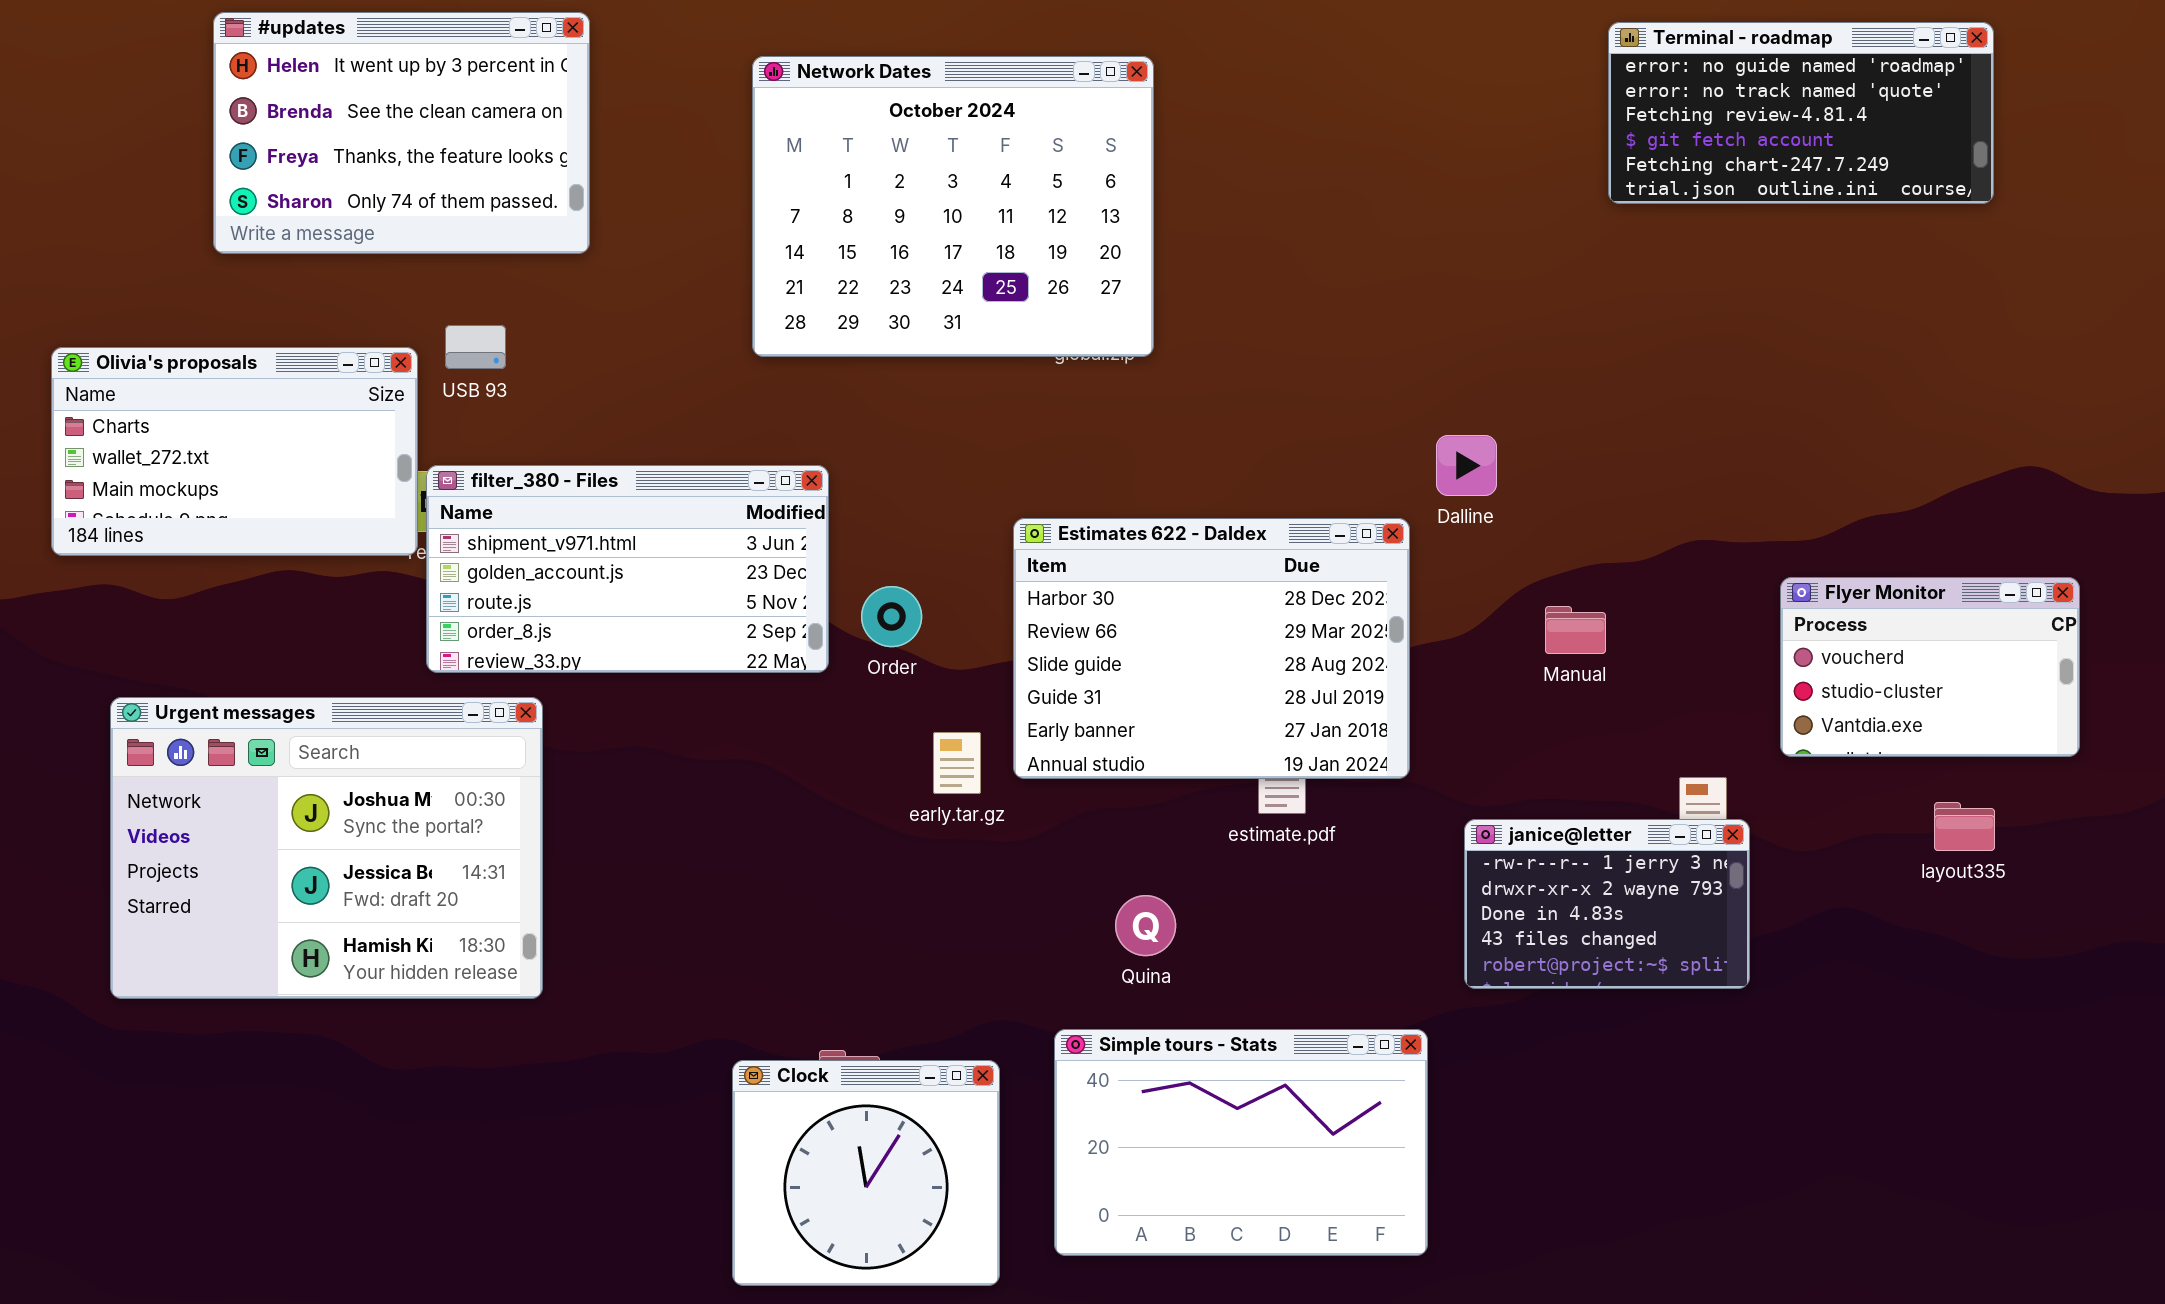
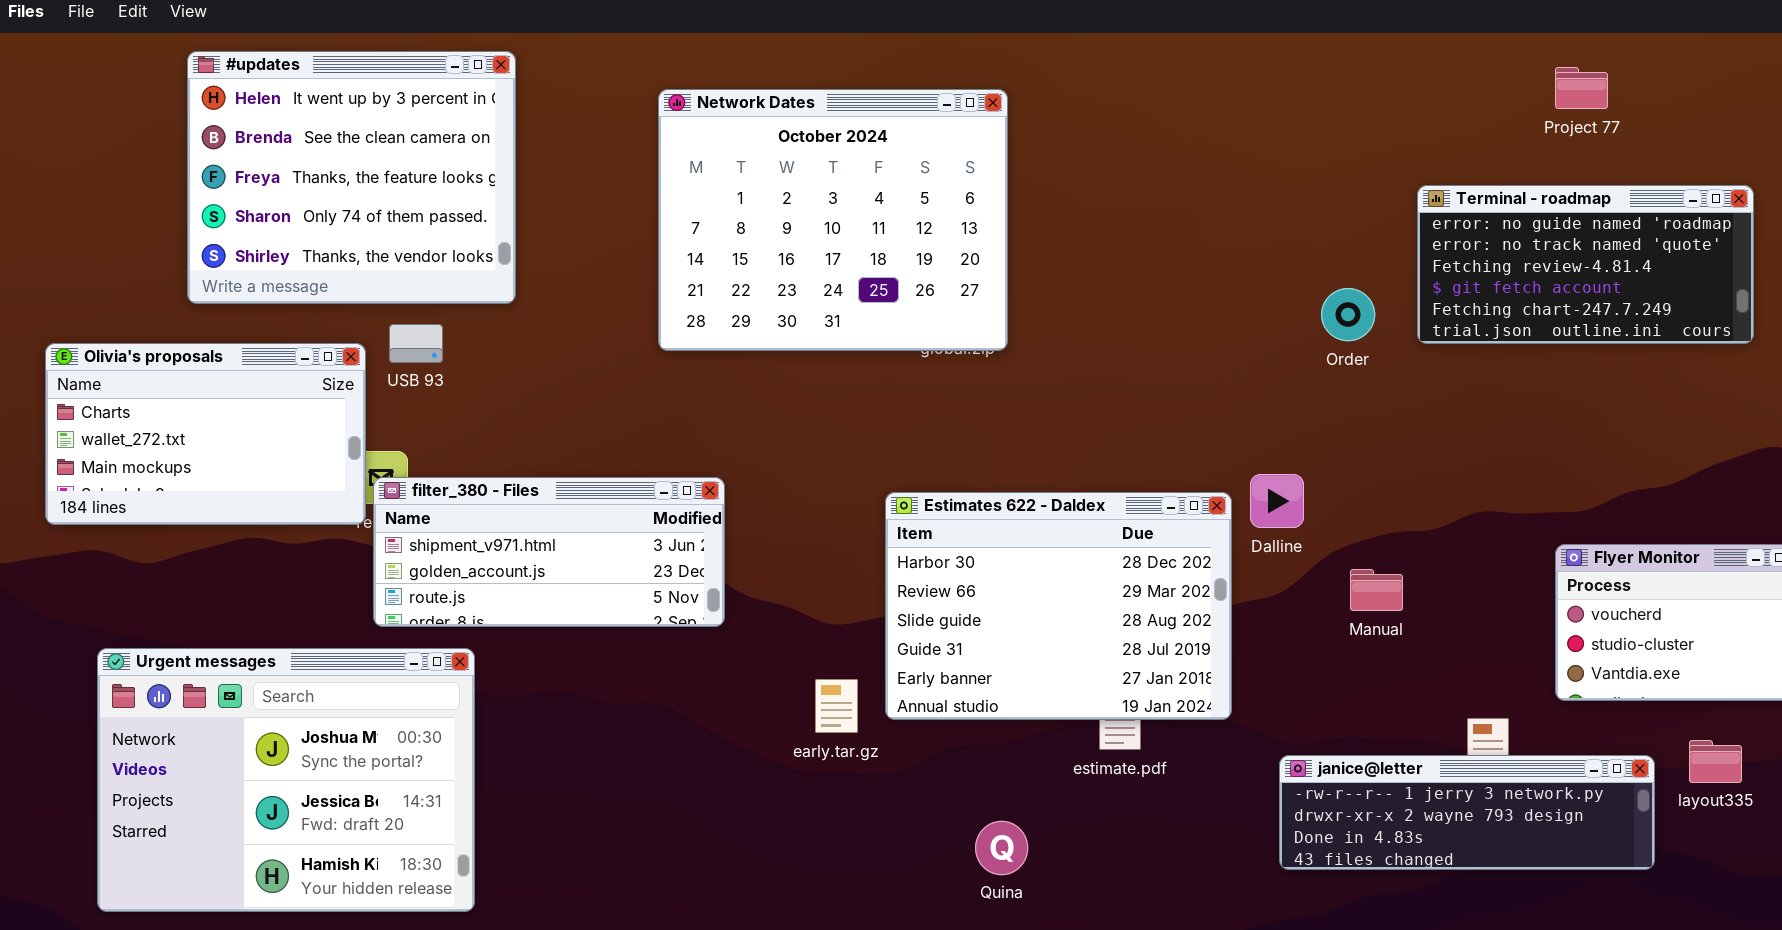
#updates: [213,12,590,254] -> [187,51,516,304], resized
Terminal - roadmap: [1608,22,1994,204] -> [1417,185,1754,344], moved
Dalline: [1436,435,1497,496] -> [1250,474,1304,528], moved
filter_380 - Files: [426,465,829,673] -> [373,477,725,627], resized
Order: [861,586,922,647] -> [1321,288,1375,341], moved
janice@letter: [1464,819,1750,989] -> [1279,755,1655,870], resized

